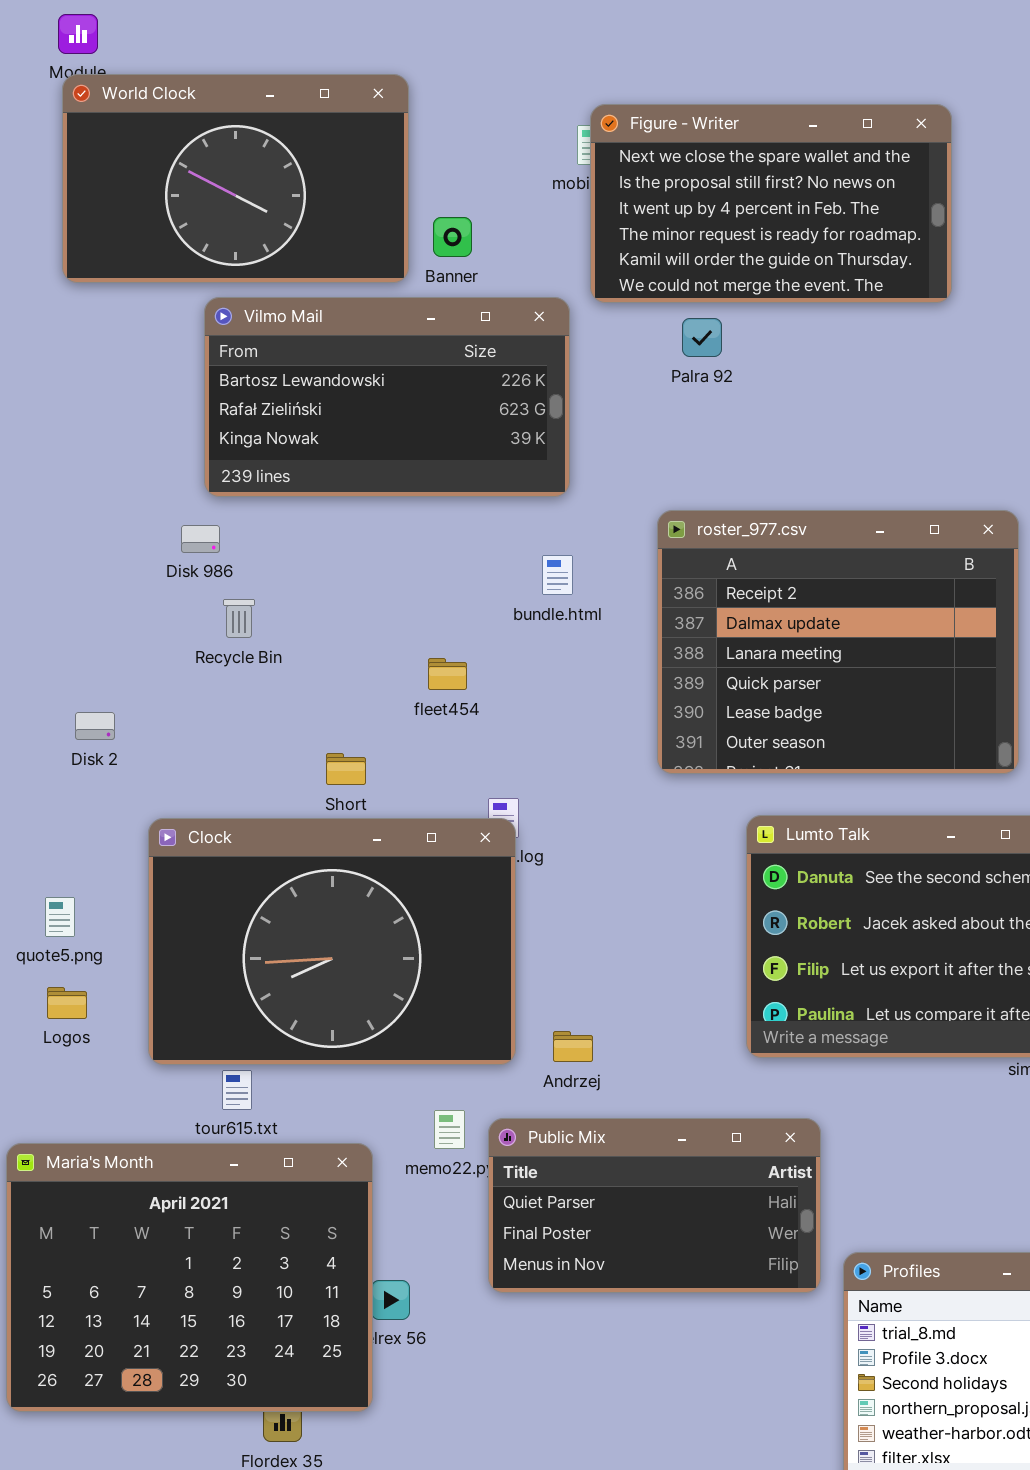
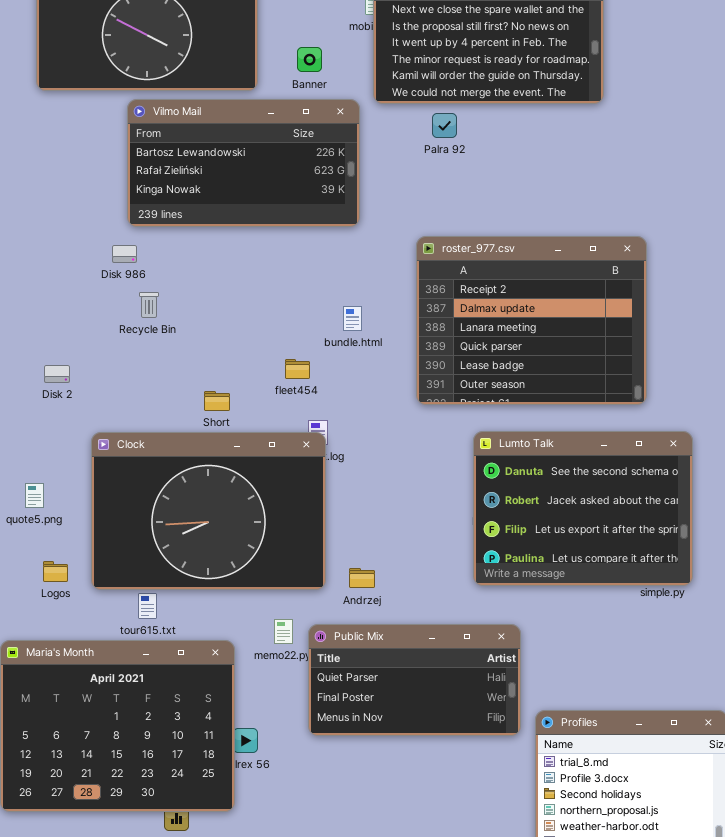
Banner: [433,217,472,257] -> [297,47,322,72], moved
bundle.html: [542,555,573,595] -> [343,306,362,331], moved
fleet454: [428,658,467,690] -> [285,359,310,379], moved
Logos: [47,987,87,1019] -> [43,561,68,582], moved

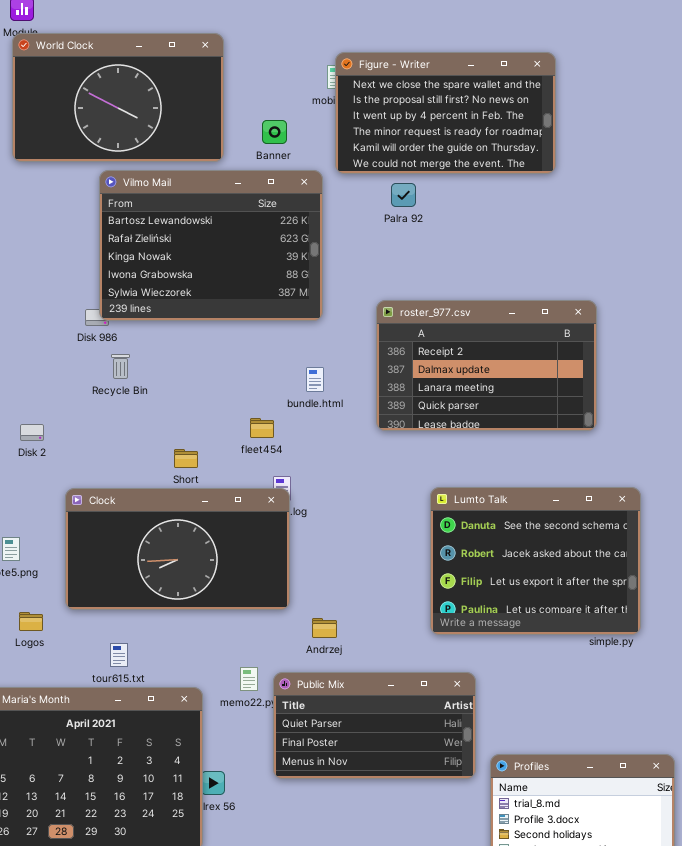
Vilmo Mail: [127,99,360,227] -> [99,170,323,321], resized
roster_977.csv: [416,236,647,405] -> [376,300,597,431], resized
Clock: [91,432,326,590] -> [65,488,290,610], resized

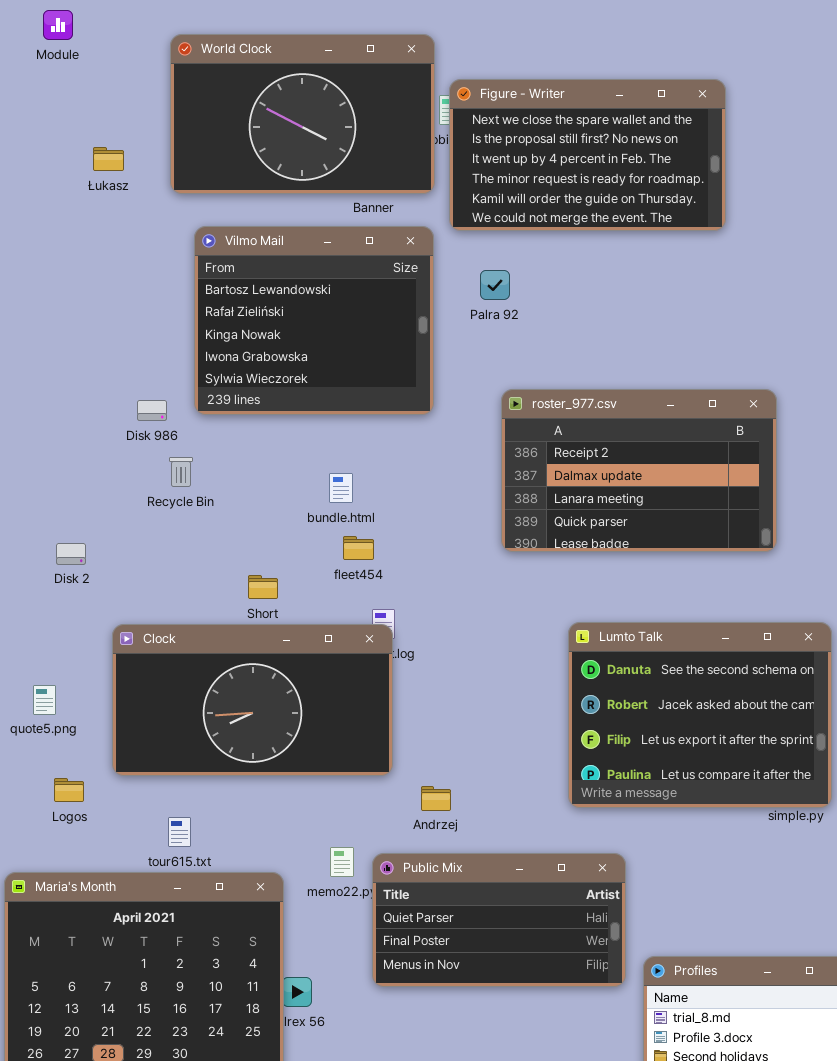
World Clock: [12,33,224,162] -> [170,34,435,194], moved
Vilmo Mail: [99,170,323,321] -> [194,226,434,415], resized
Palra 92: [391,183,416,207] -> [480,270,510,300], moved
bundle.html: [306,367,324,392] -> [329,473,353,503], moved

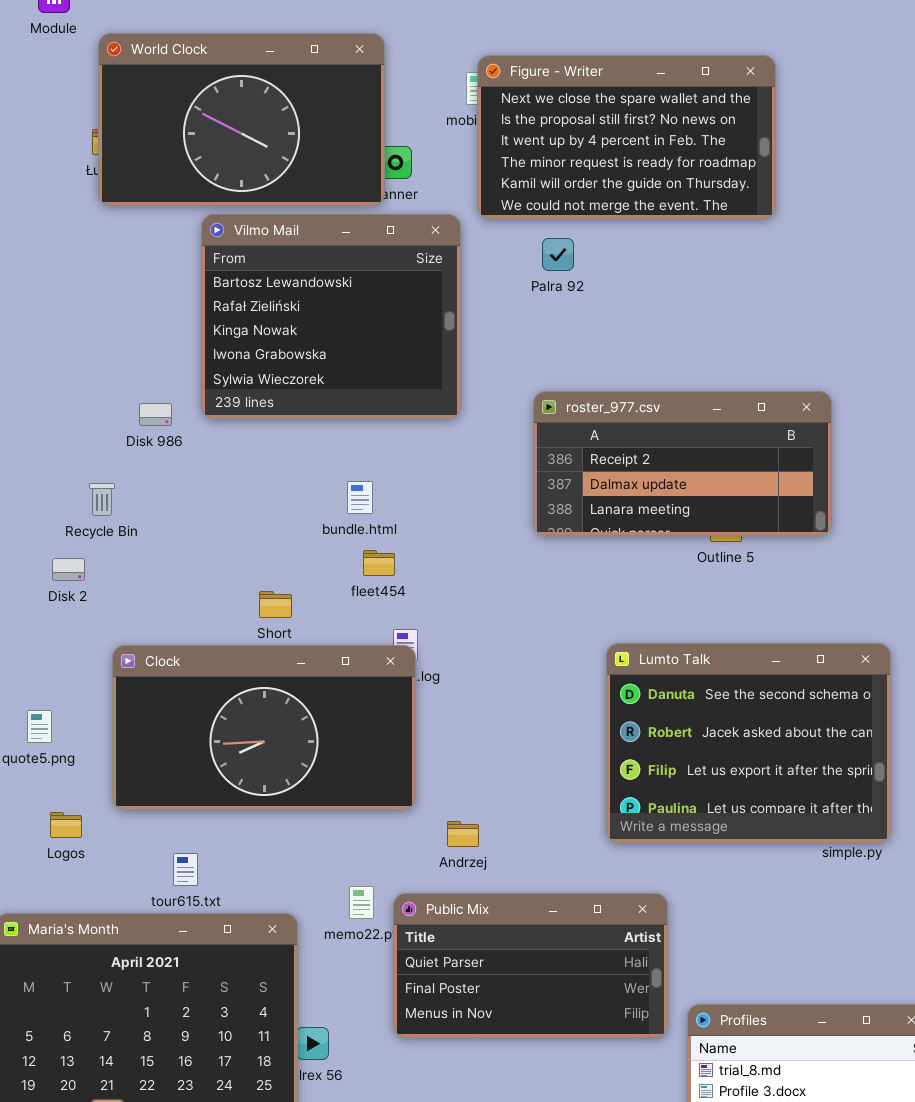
World Clock: [170,34,435,194] -> [98,33,385,206], moved
Palra 92: [480,270,510,300] -> [542,238,574,271], moved
roster_977.csv: [501,389,777,552] -> [533,391,832,536], resized
Recycle Bin: [169,457,193,487] -> [89,483,115,516], moved

